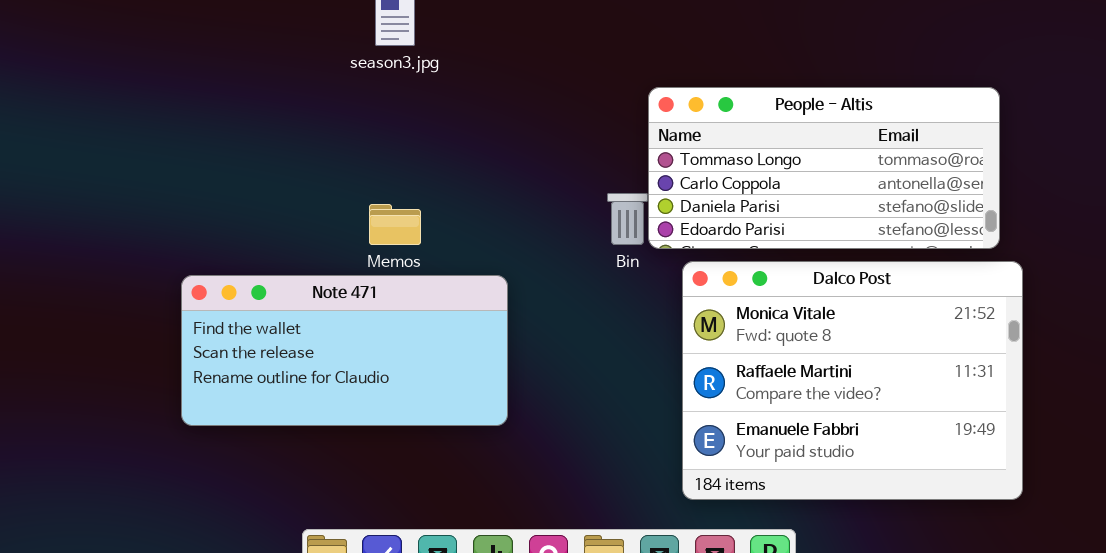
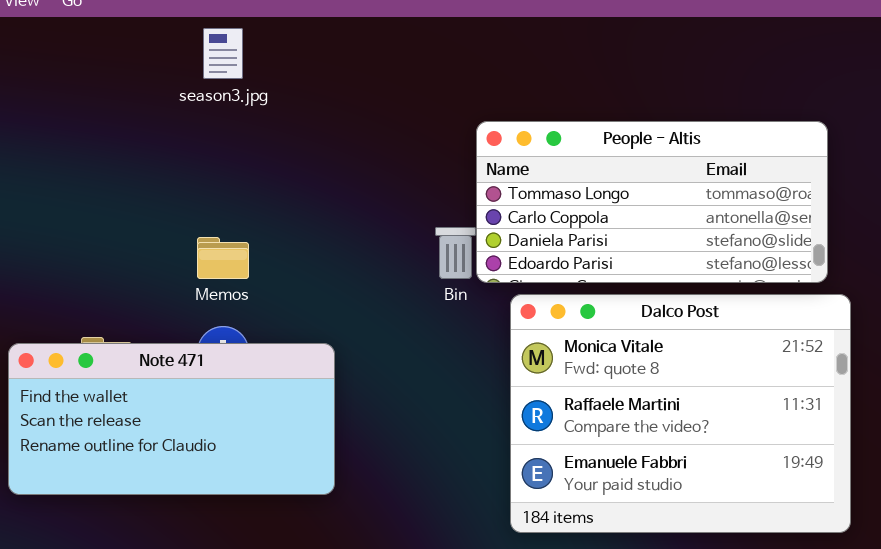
Note 471: [181,275,508,426] -> [8,343,335,495], moved

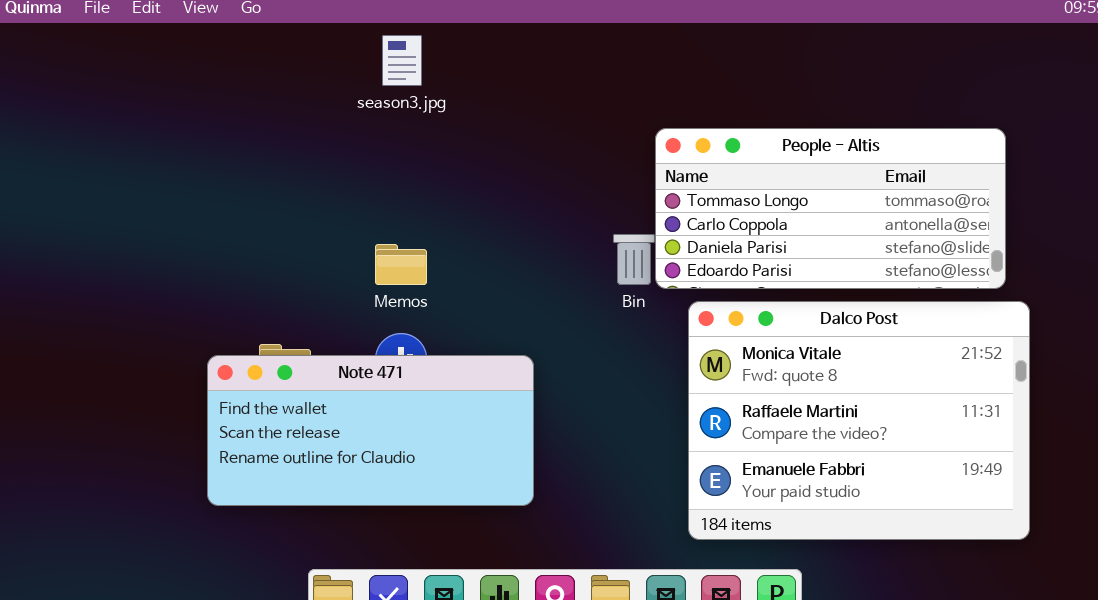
Note 471: [8,343,335,495] -> [207,355,534,506], moved

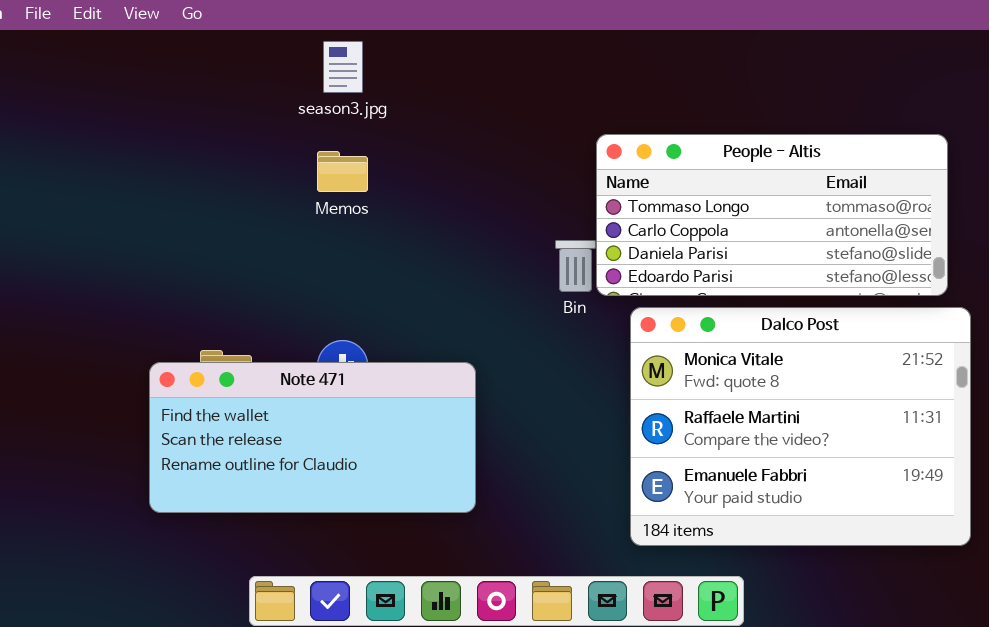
Memos: [375,244,427,285] -> [317,151,368,192], moved

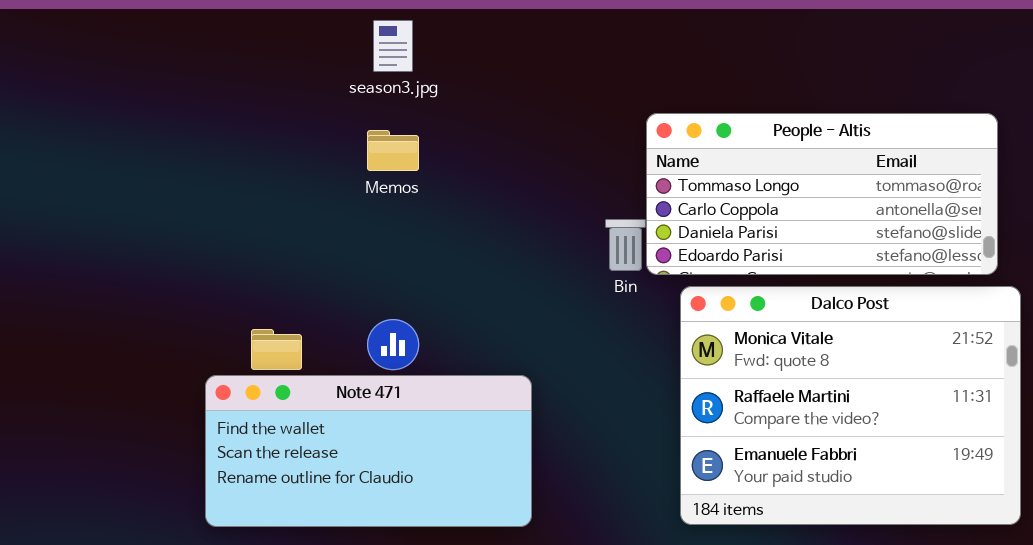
Note 471: [149,362,476,513] -> [205,375,532,527], moved

